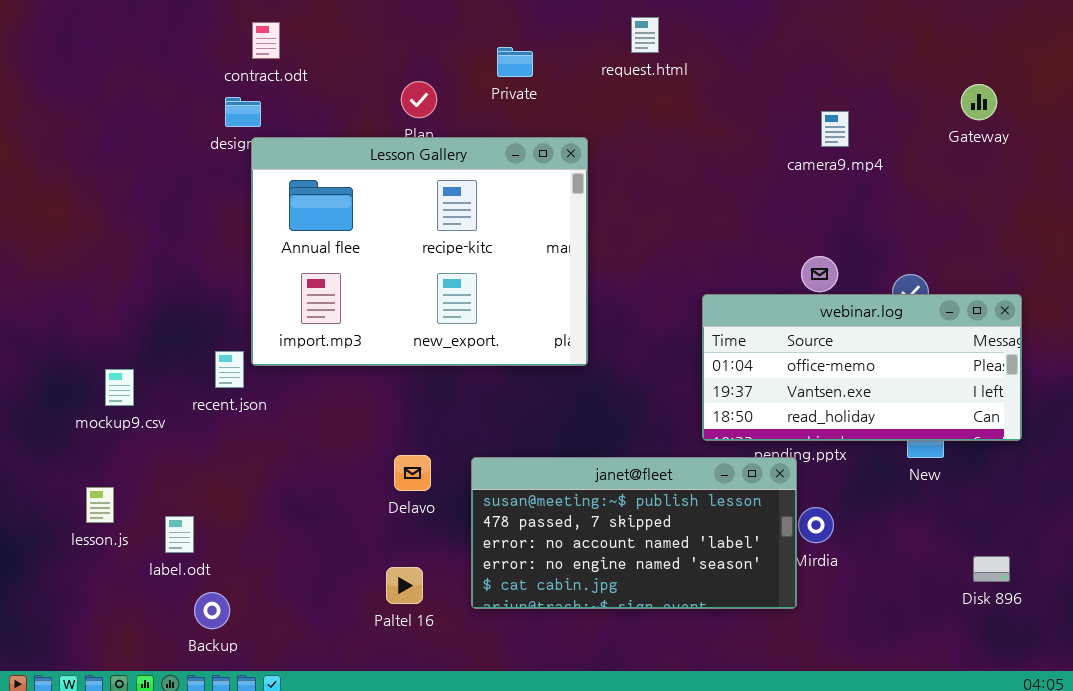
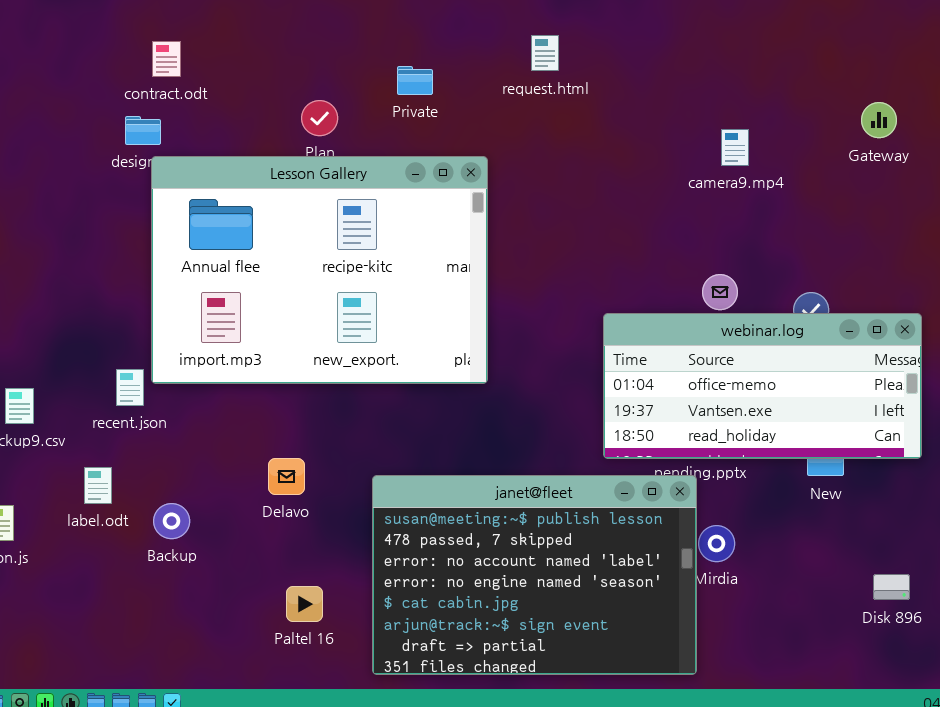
Delavo: [394,455,431,491] -> [268,458,305,495], moved
janet@fleet: [471,457,797,609] -> [372,475,697,675], resized
label.odt: [165,516,194,553] -> [84,467,112,504], moved
Backup: [194,592,230,629] -> [153,503,190,539], moved

